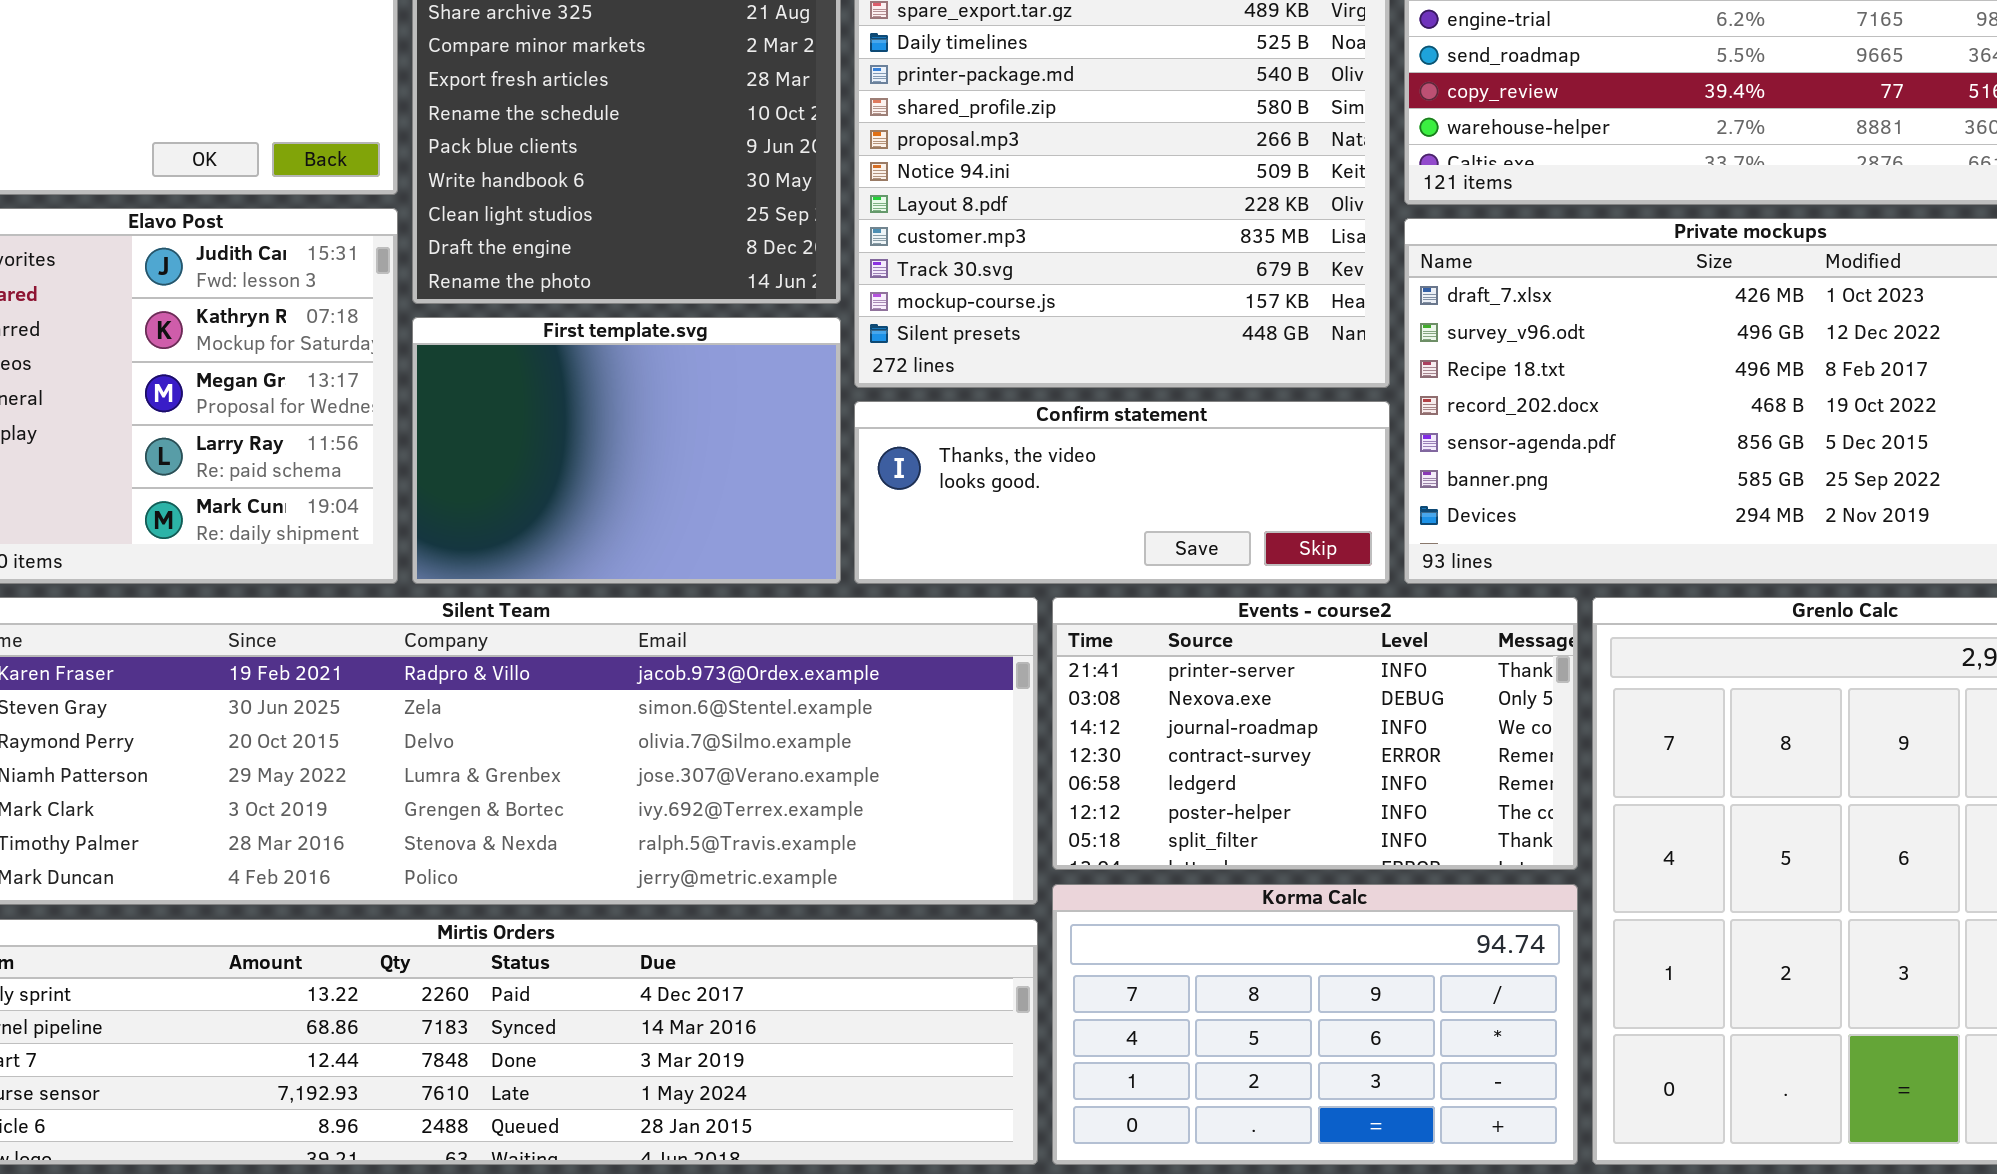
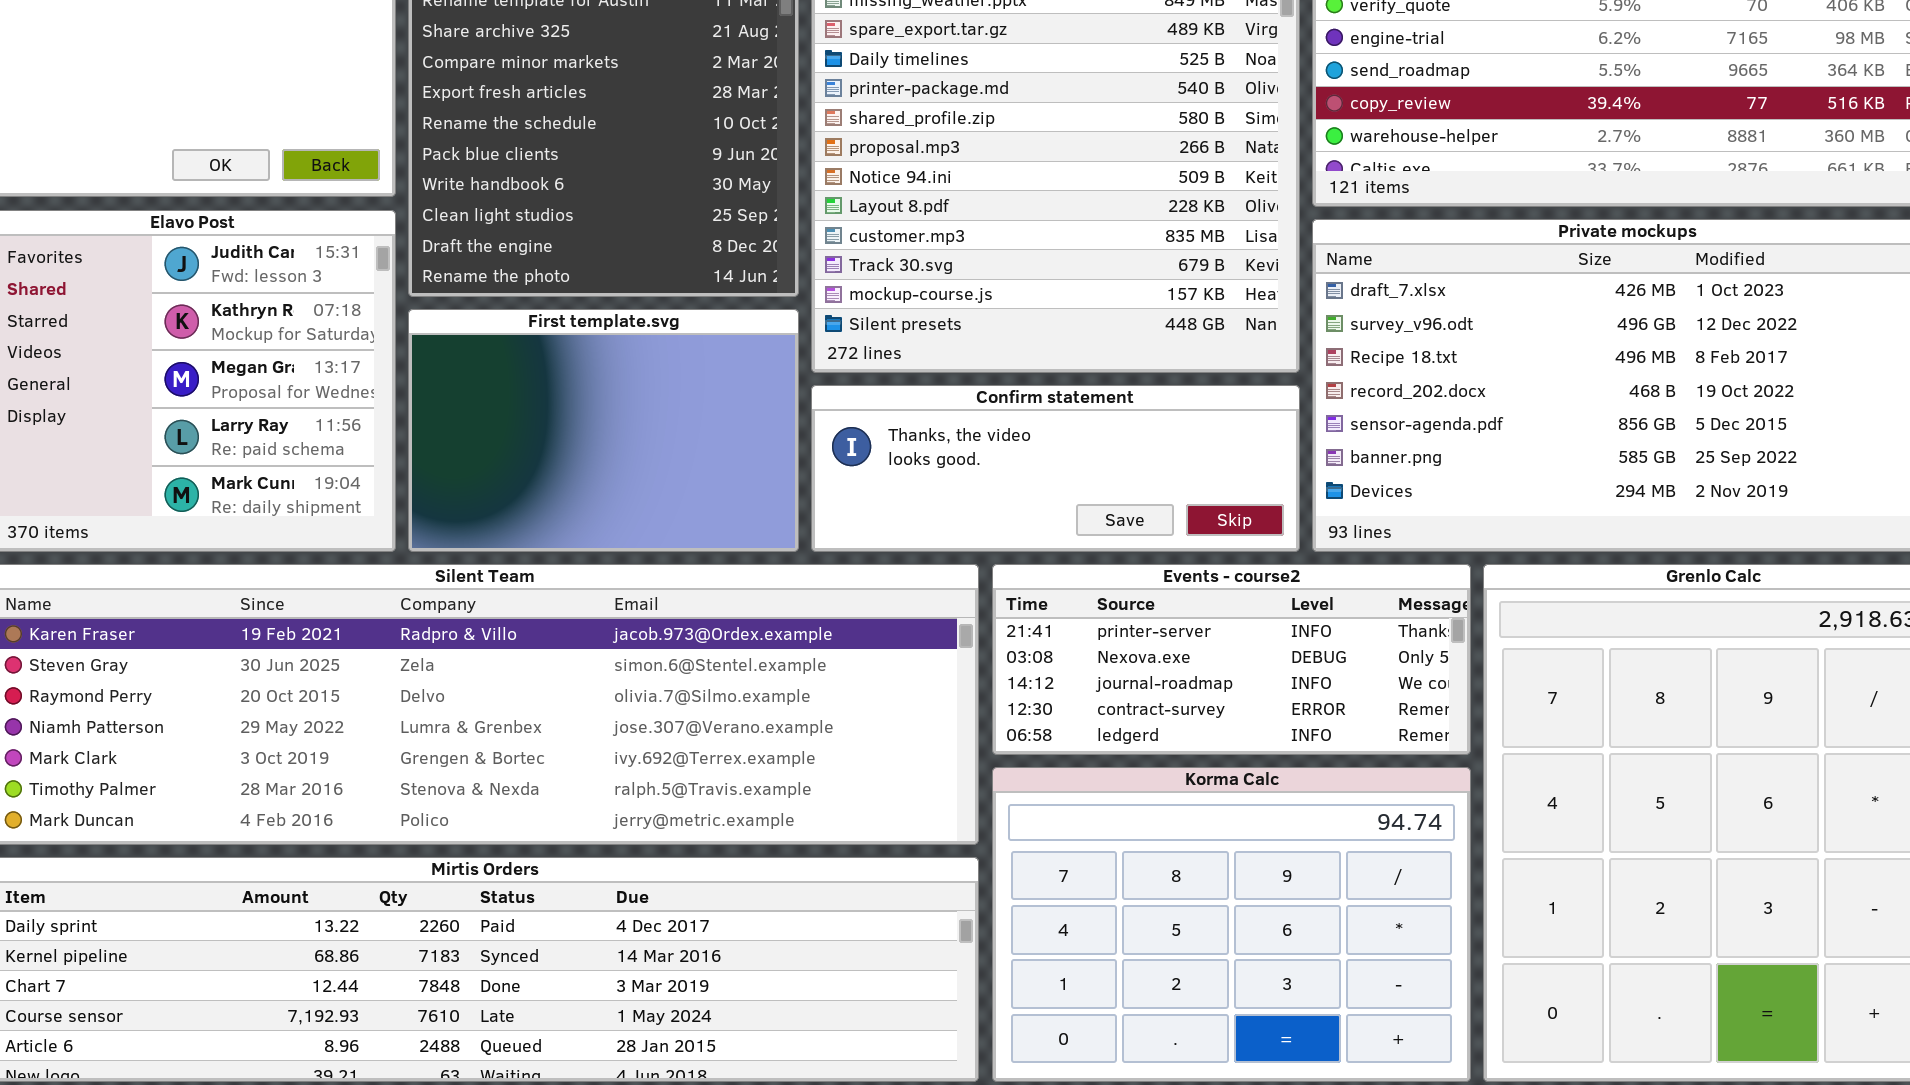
Events - course2: [1052,597,1578,870] -> [992,564,1471,755], resized
Korma Calc: [1052,884,1578,1165] -> [992,767,1471,1082], resized

